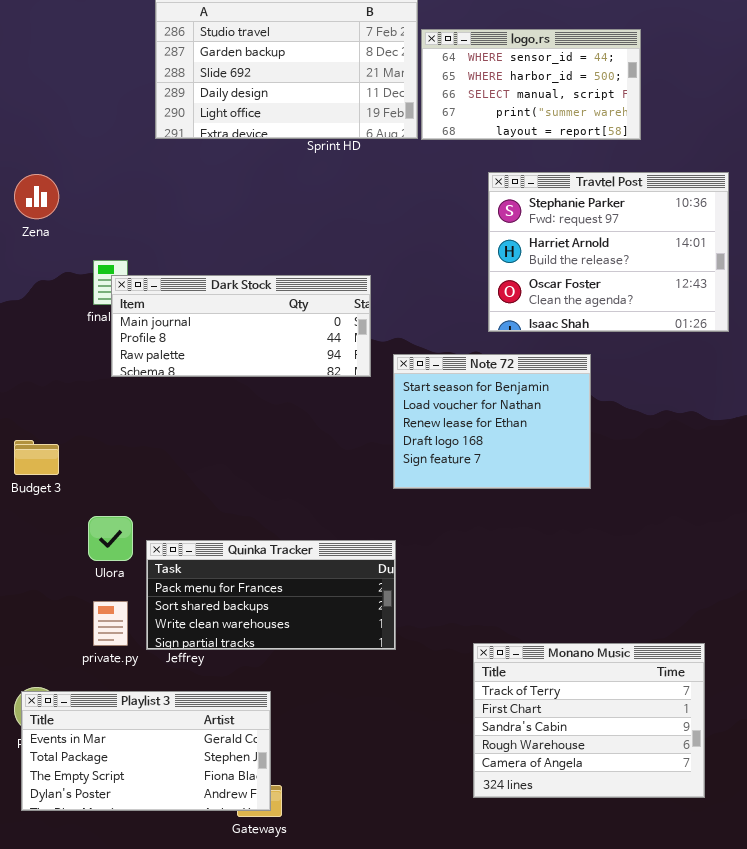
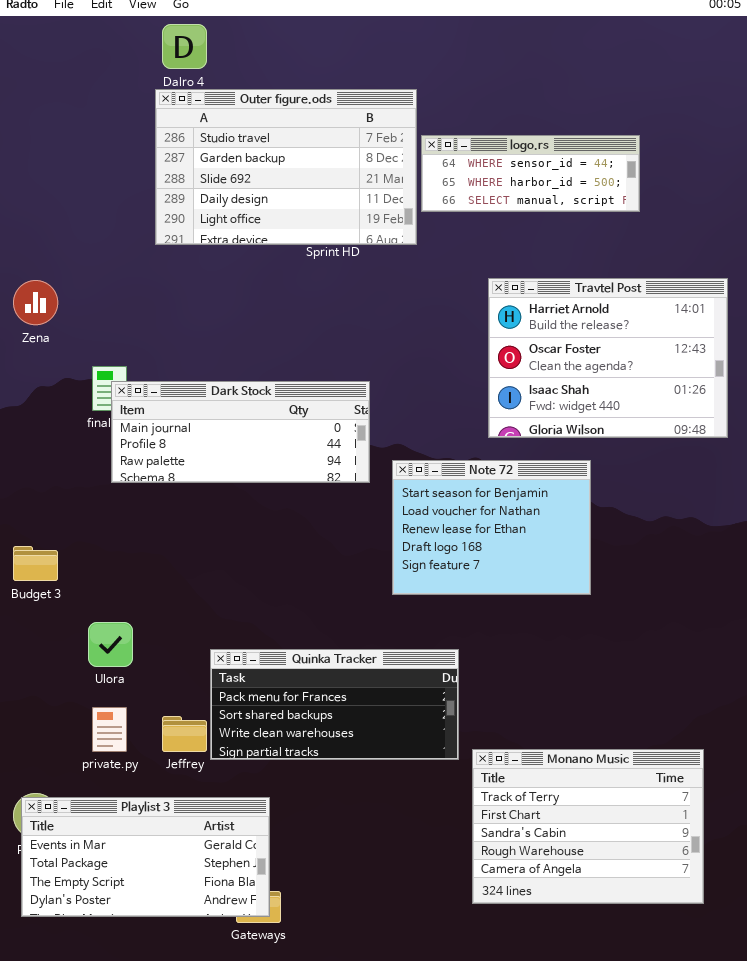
logo.rs: [421,29,641,140] -> [421,135,640,212], resized
Travtel Post: [488,172,729,332] -> [488,278,728,438], scrolled down 1 row
Quinka Tracker: [146,540,396,650] -> [210,649,459,760], moved

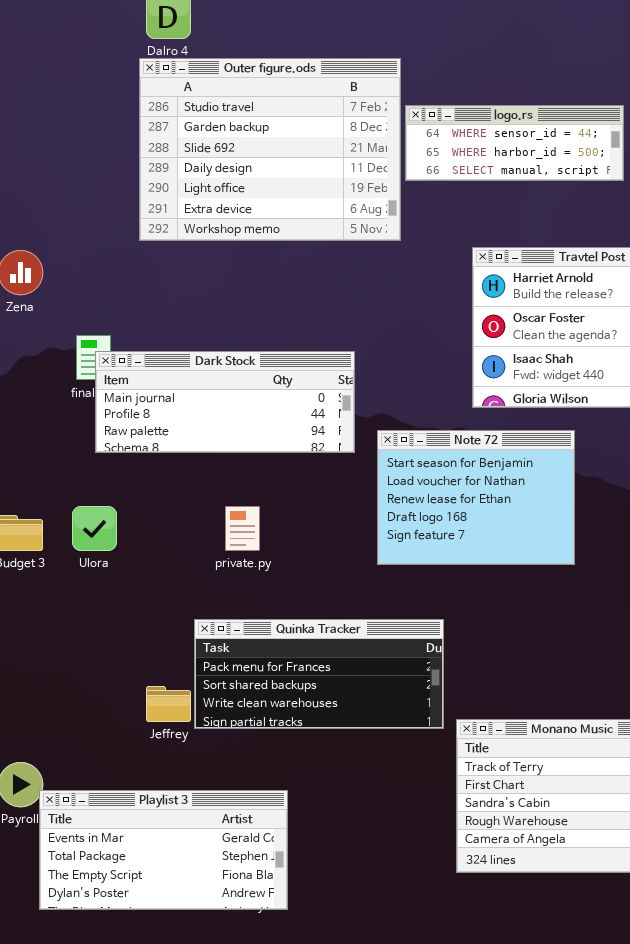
Outer figure.ods: [155,89,417,245] -> [139,58,401,241], resized
Ulora: [88,622,133,667] -> [72,506,117,551], moved
private.py: [92,707,127,752] -> [225,506,260,551], moved
Playlist 3: [21,797,270,917] -> [39,790,288,910], moved

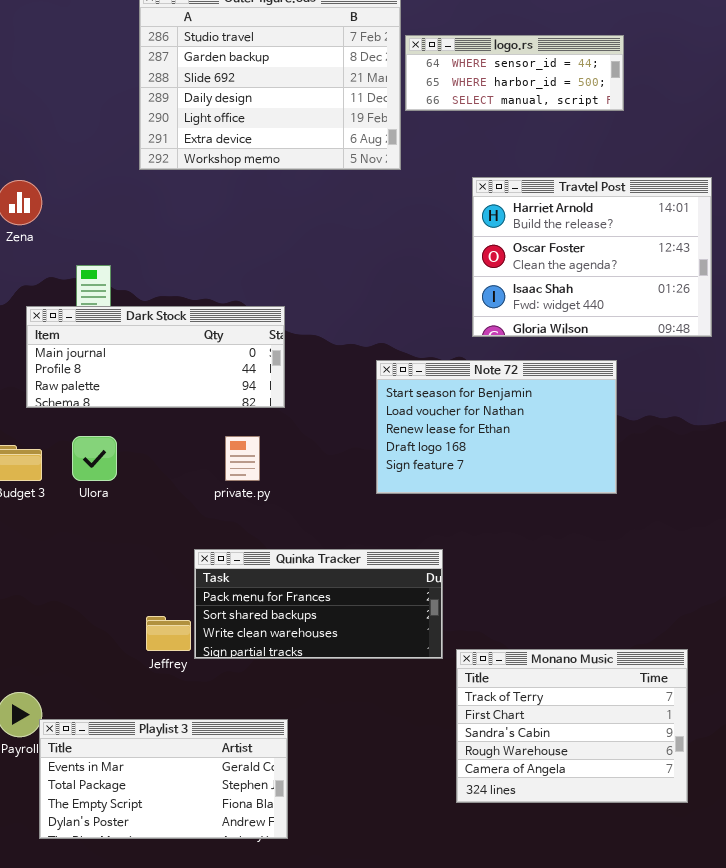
Dark Stock: [95,351,355,453] -> [26,306,285,408], moved
Note 72: [377,430,575,565] -> [376,360,617,494], resized

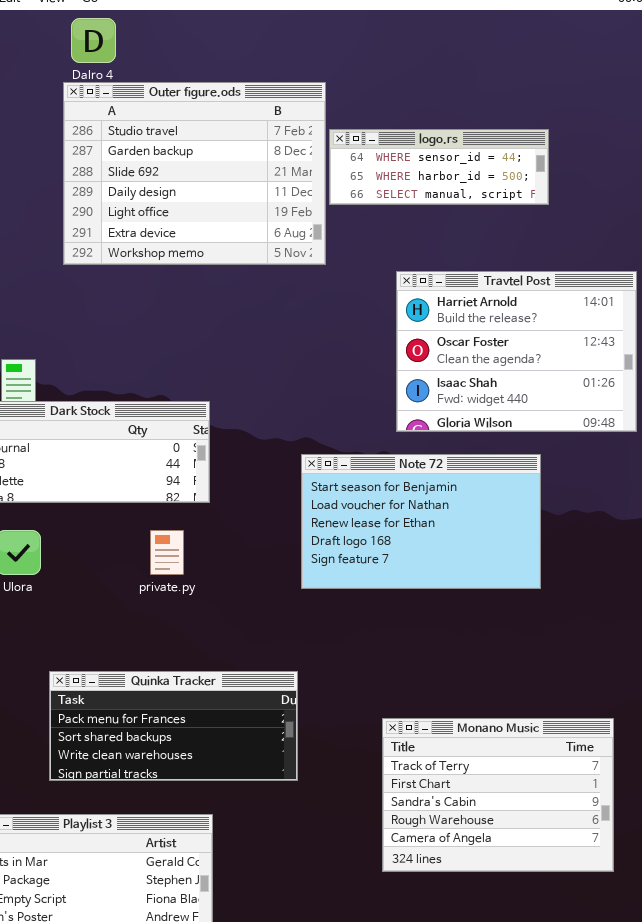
Quinka Tracker: [194,549,443,659] -> [49,671,298,781], moved
Monano Music: [456,649,688,803] -> [382,718,614,872], moved

